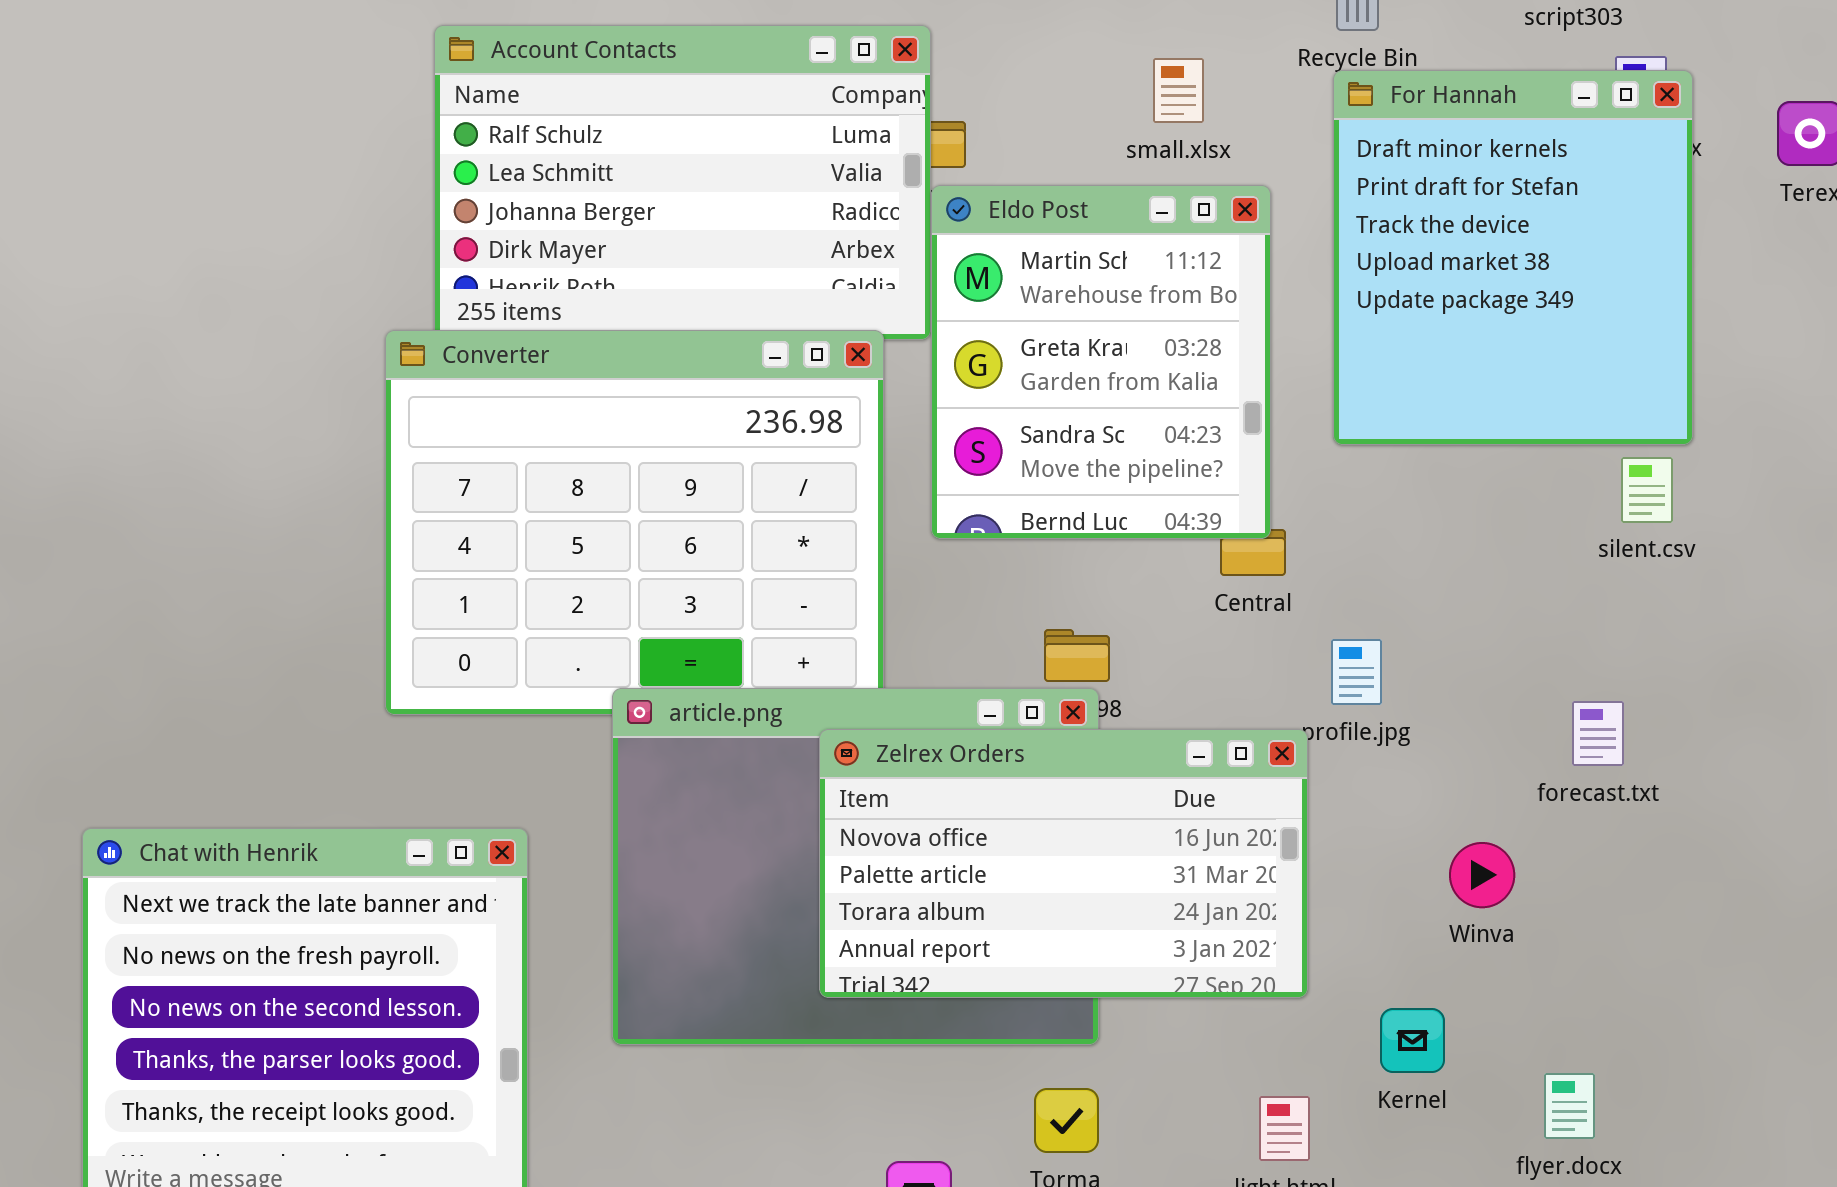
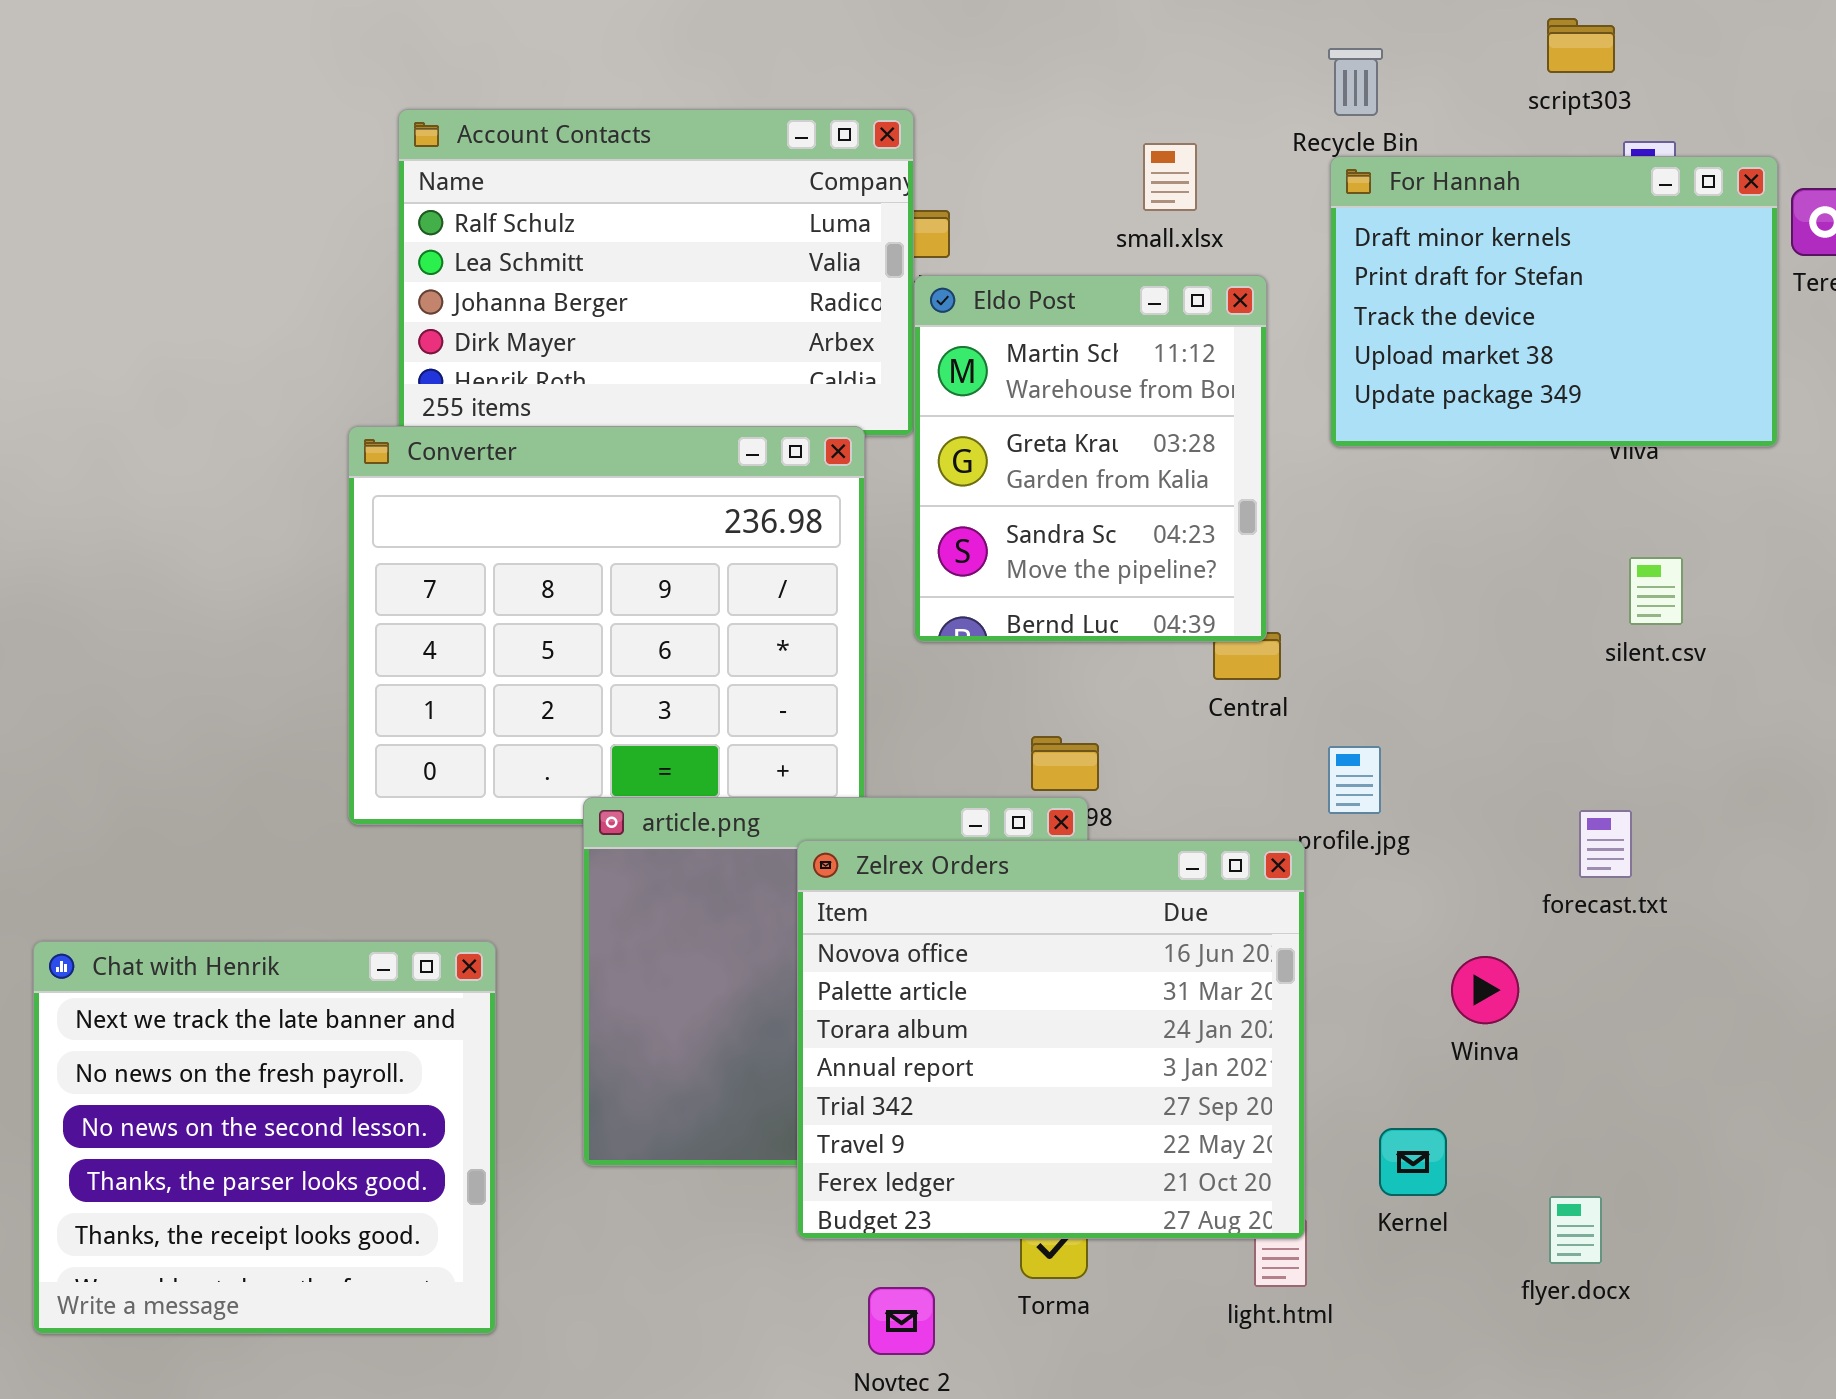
For Hannah: [1333,70,1693,445] -> [1330,156,1778,447], resized
Zelrex Orders: [819,729,1308,998] -> [797,840,1305,1239], resized

